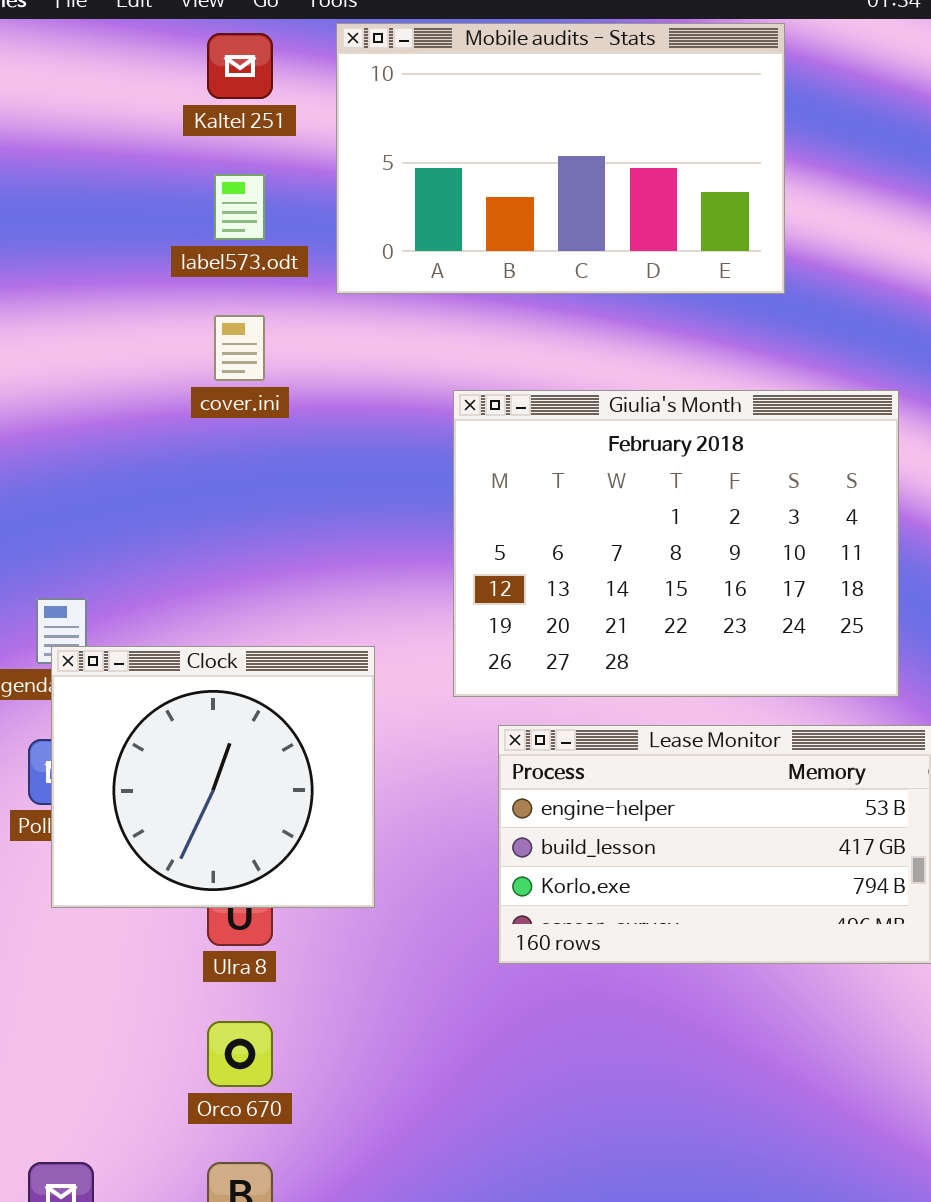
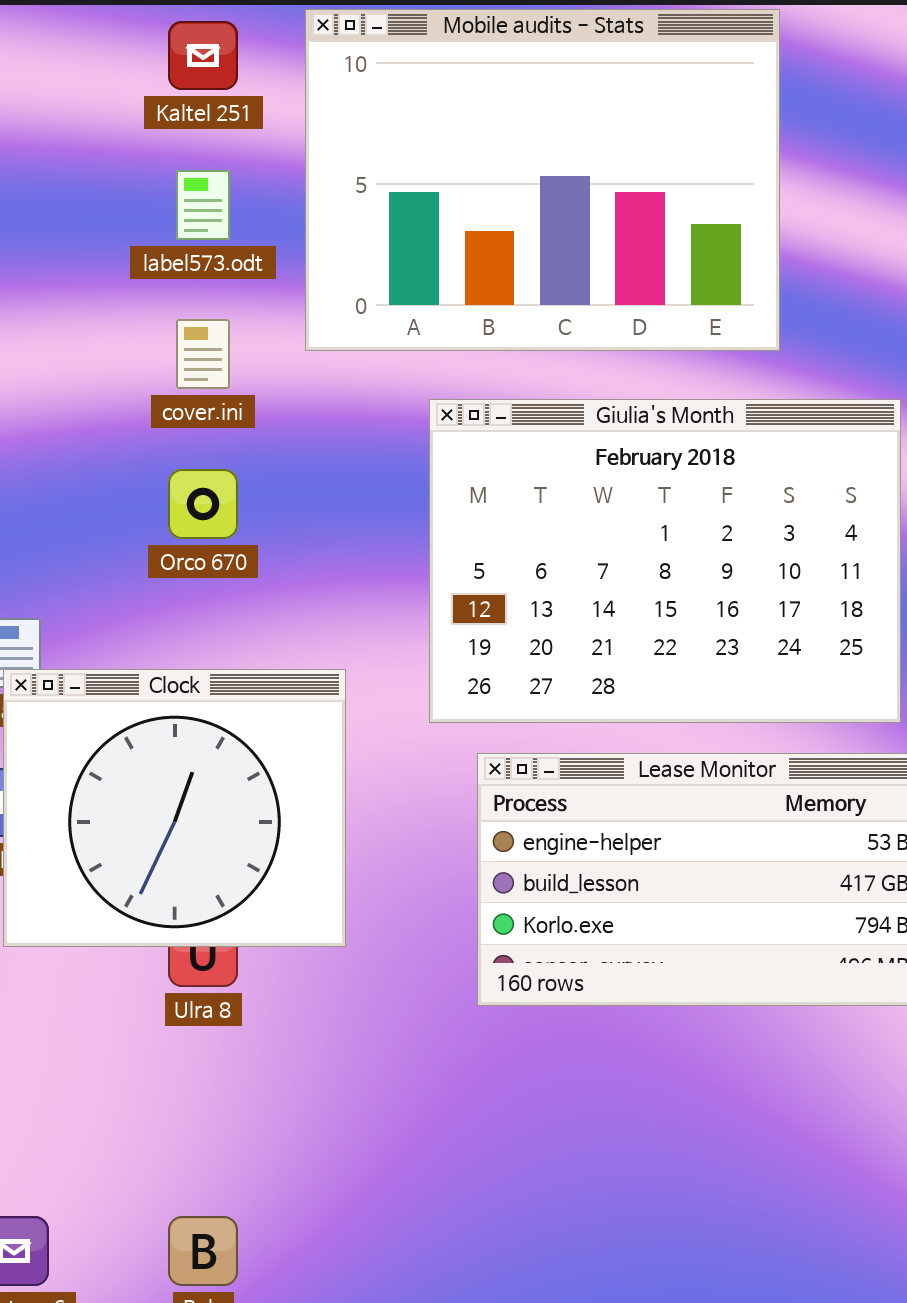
Mobile audits - Stats: [336,23,785,294] -> [305,9,780,351], resized
Orco 670: [207,1021,273,1087] -> [168,469,238,539], moved

